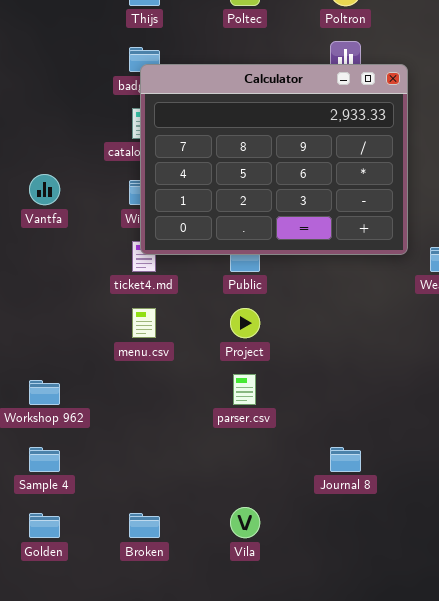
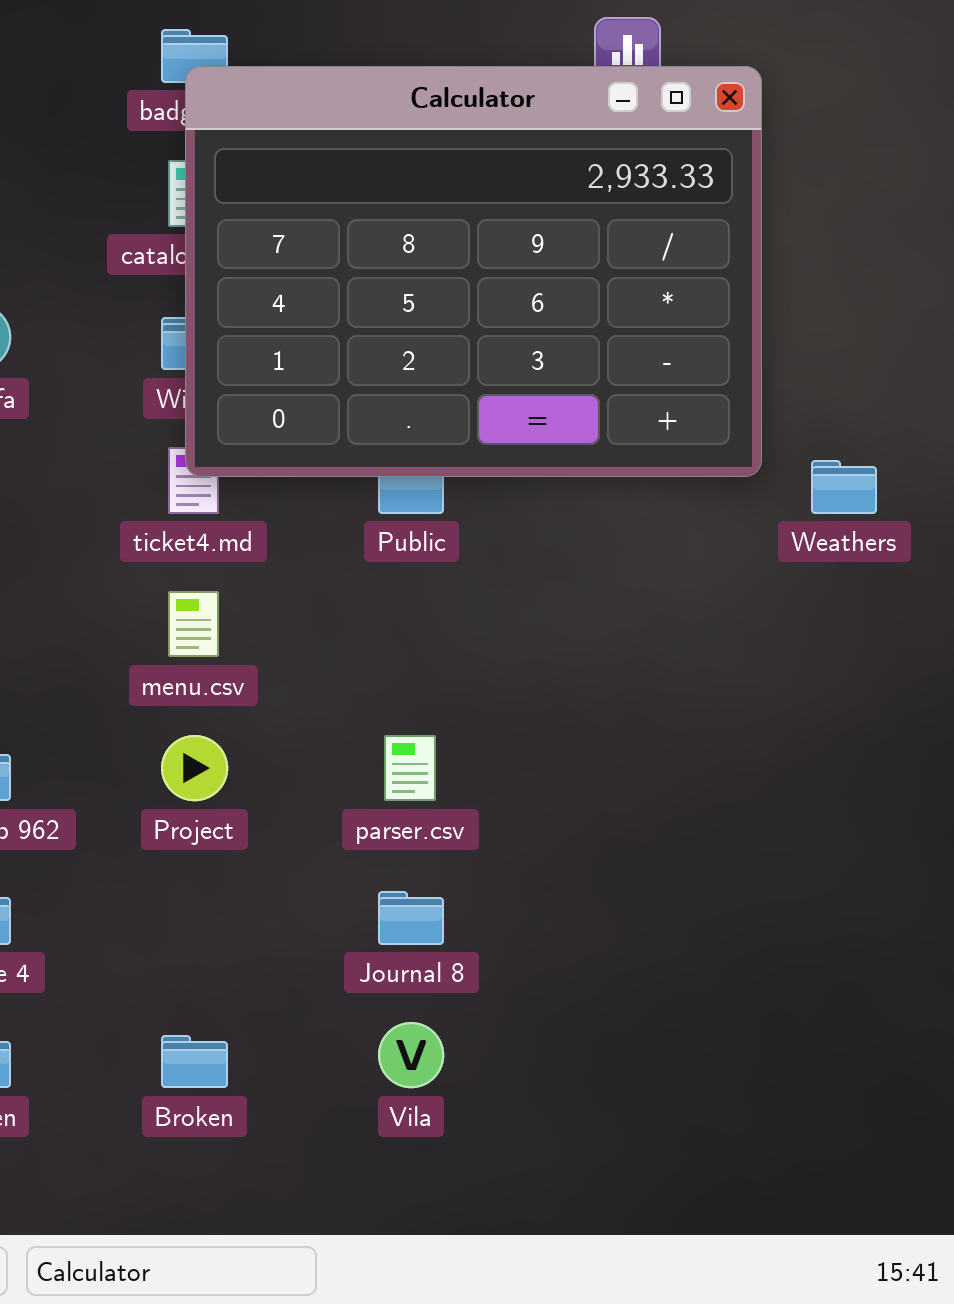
Project: [230,308,260,338] -> [161,735,228,801], moved
Journal 8: [330,447,361,472] -> [378,891,444,945], moved

